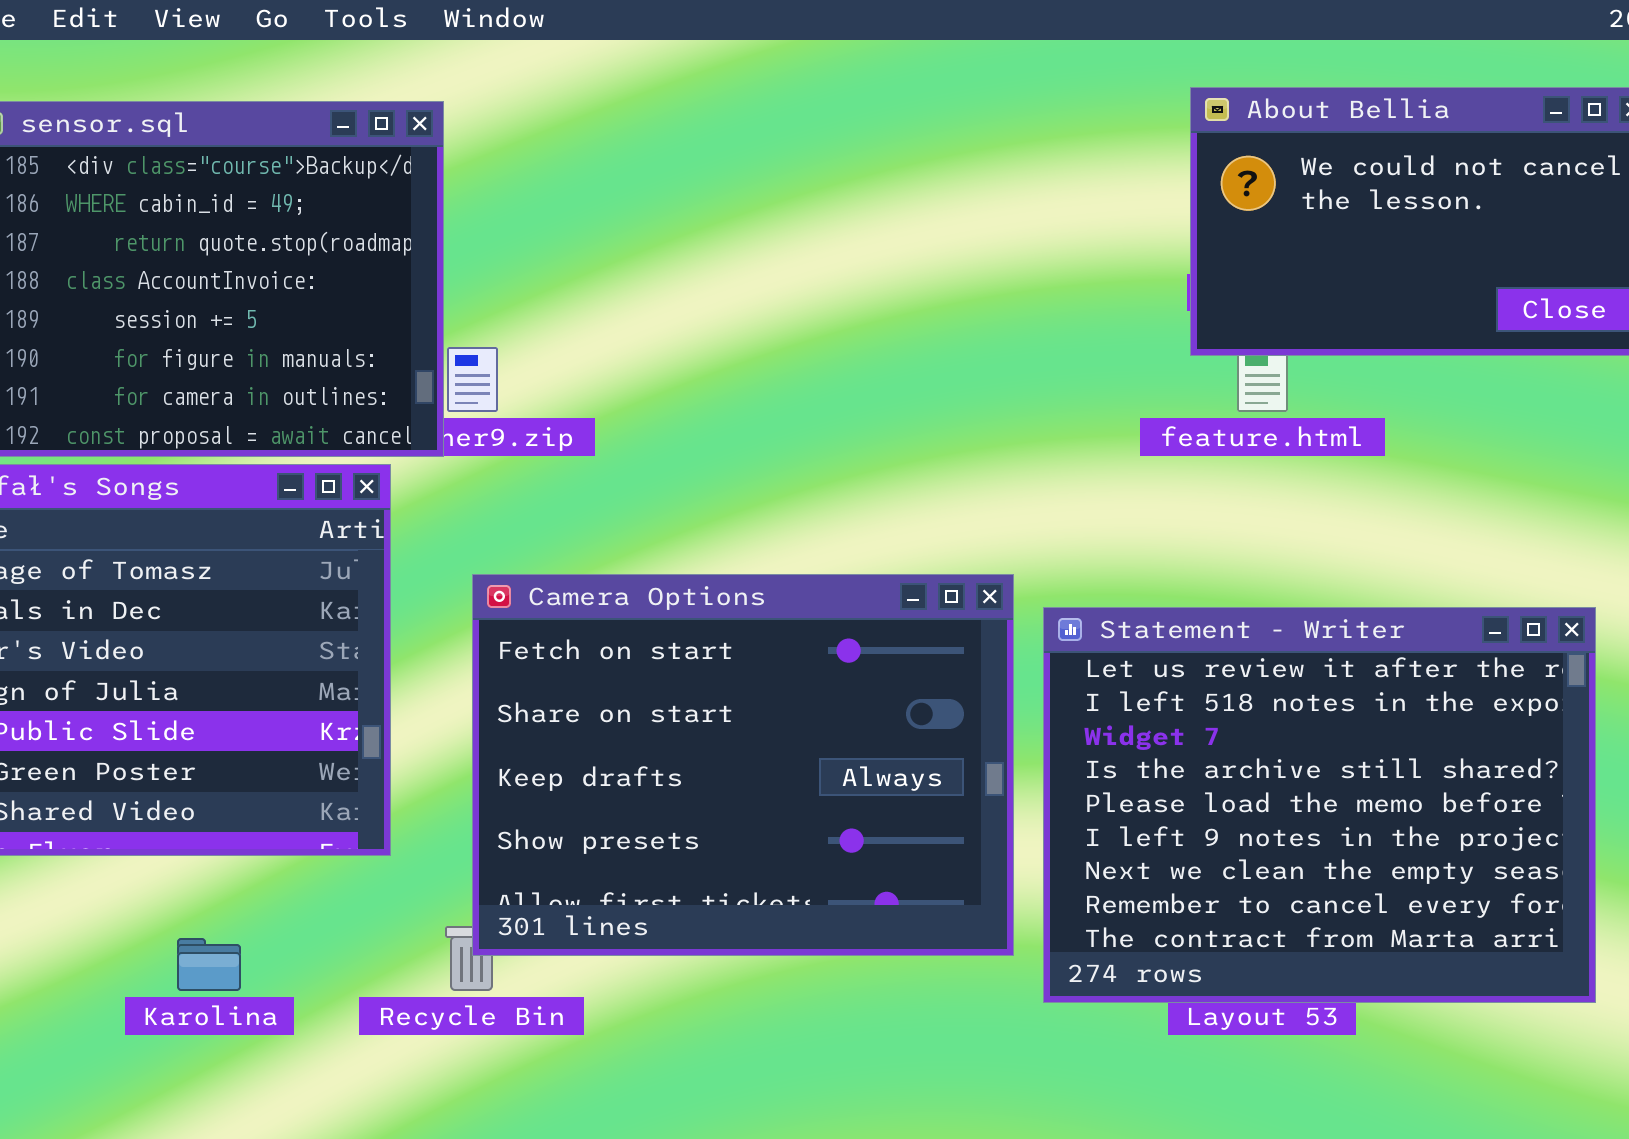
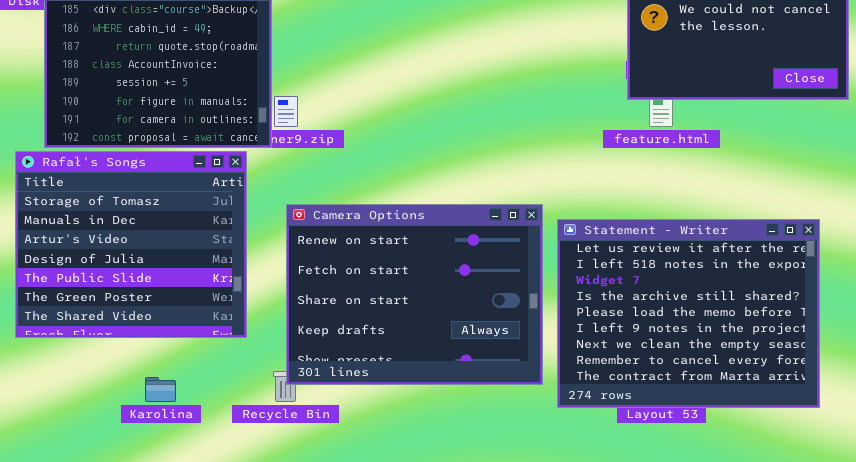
Camera Options: [472,574,1014,956] -> [286,204,543,385], scrolled up 1 row

